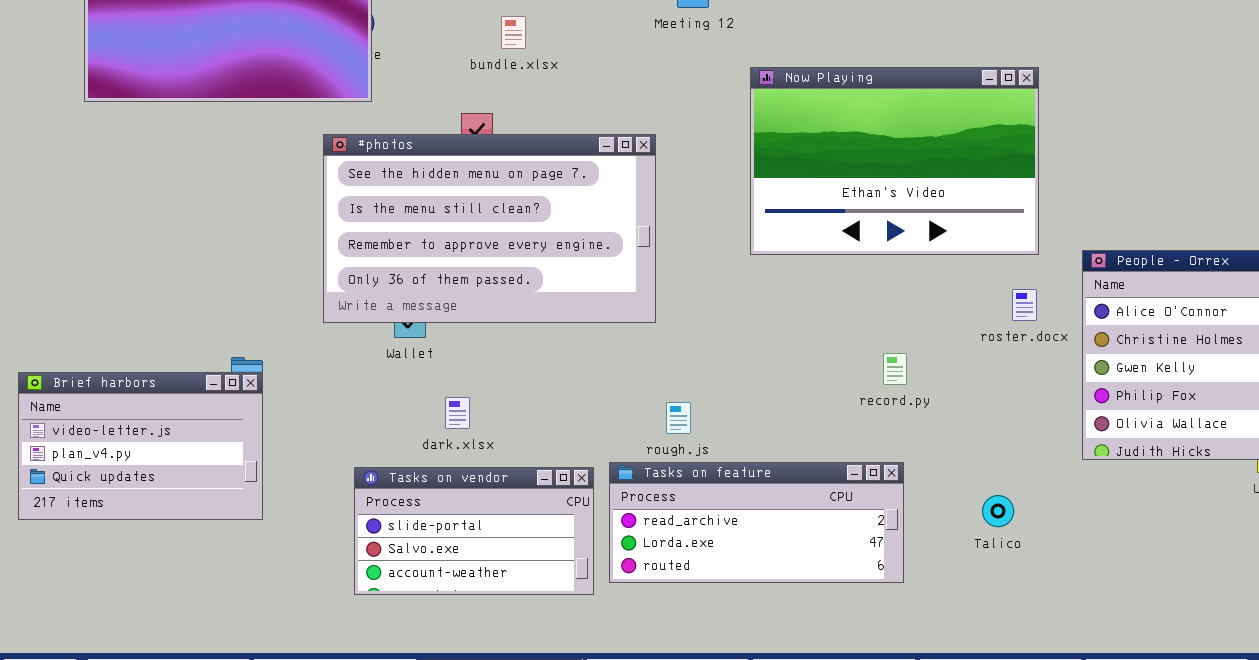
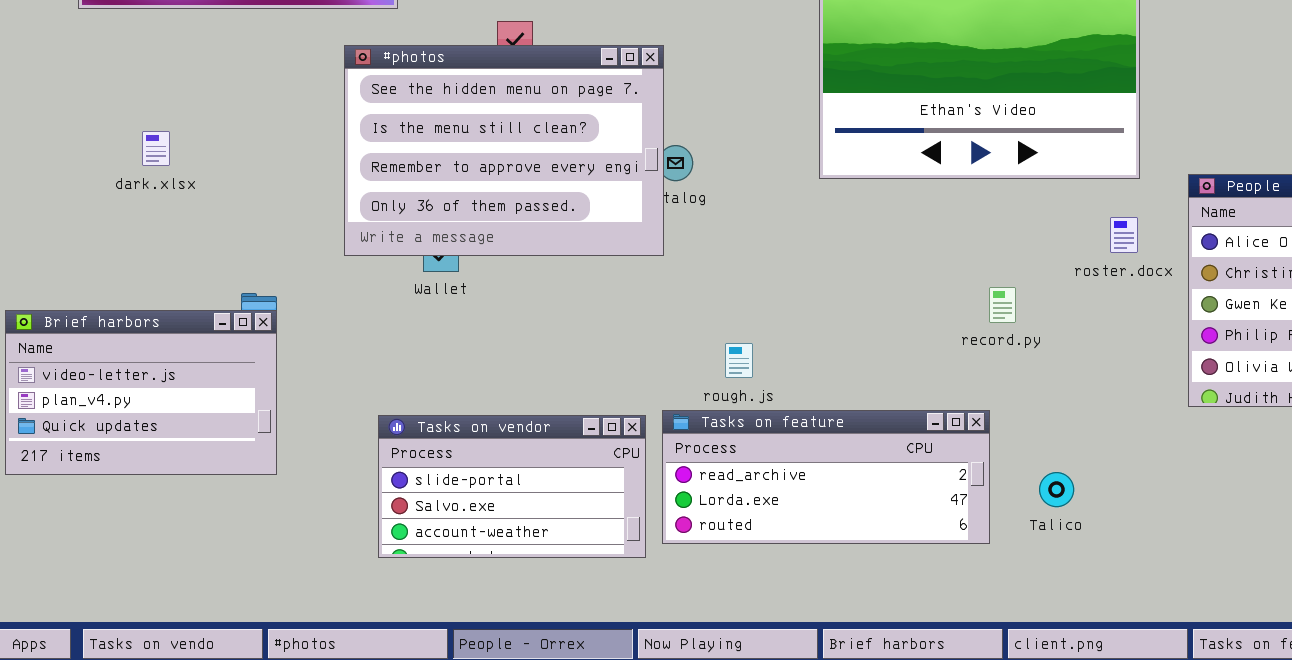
#photos: [323,134,656,323] -> [344,45,664,256], resized
record.py: [883,353,907,385] -> [989,287,1016,323], moved
dark.xlsx: [445,397,470,429] -> [142,131,170,166], moved
Talico: [982,495,1014,527] -> [1039,472,1074,507], moved

